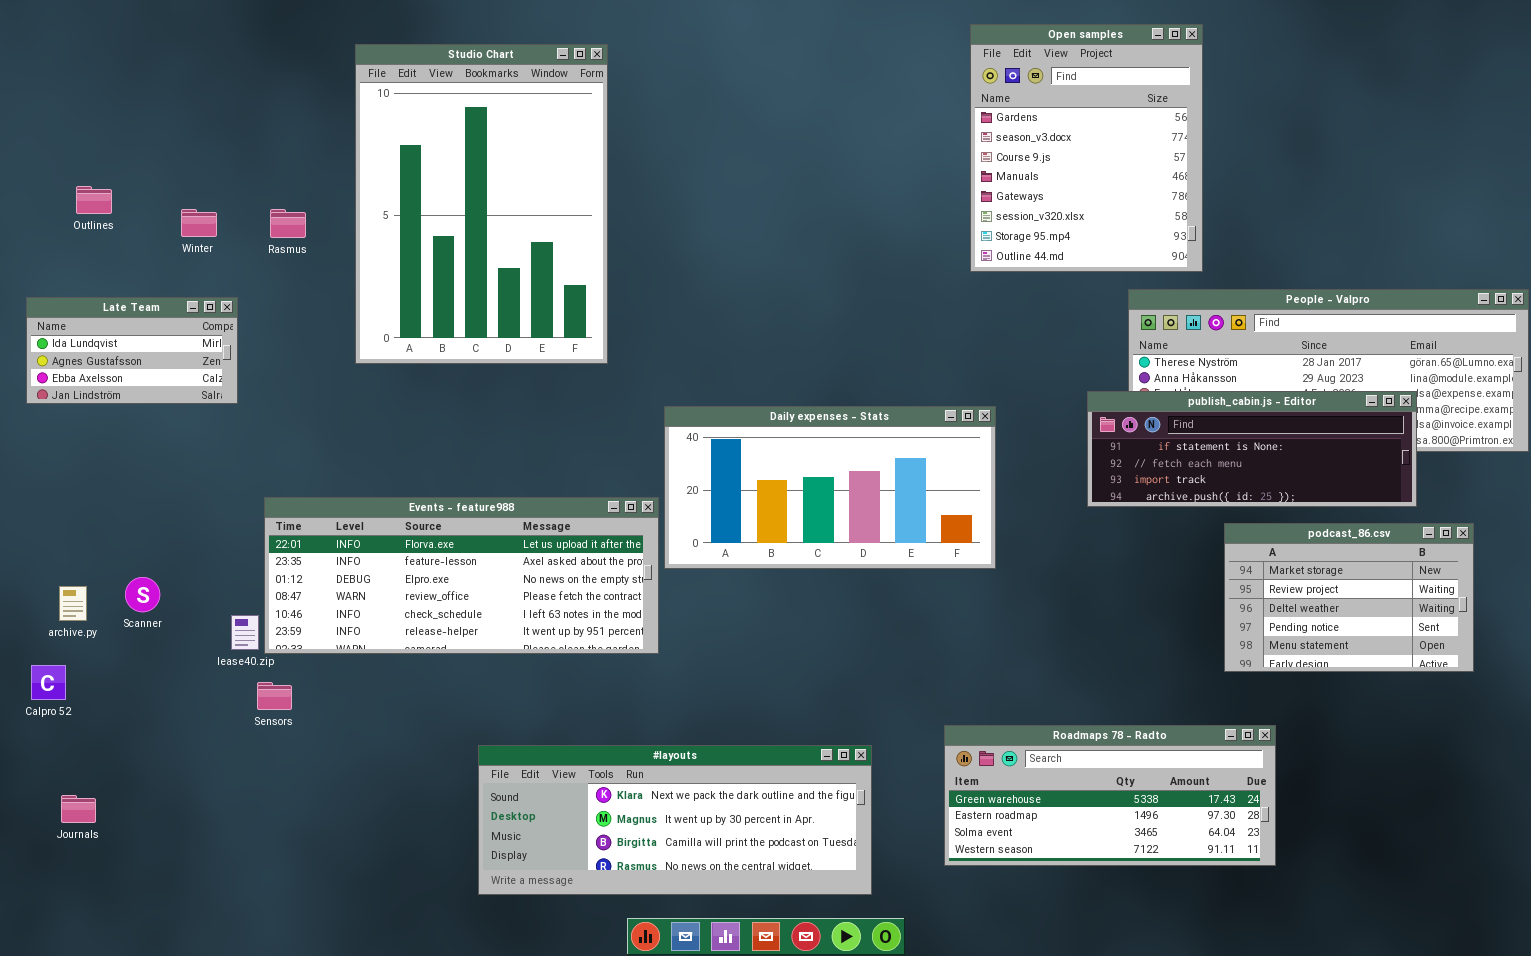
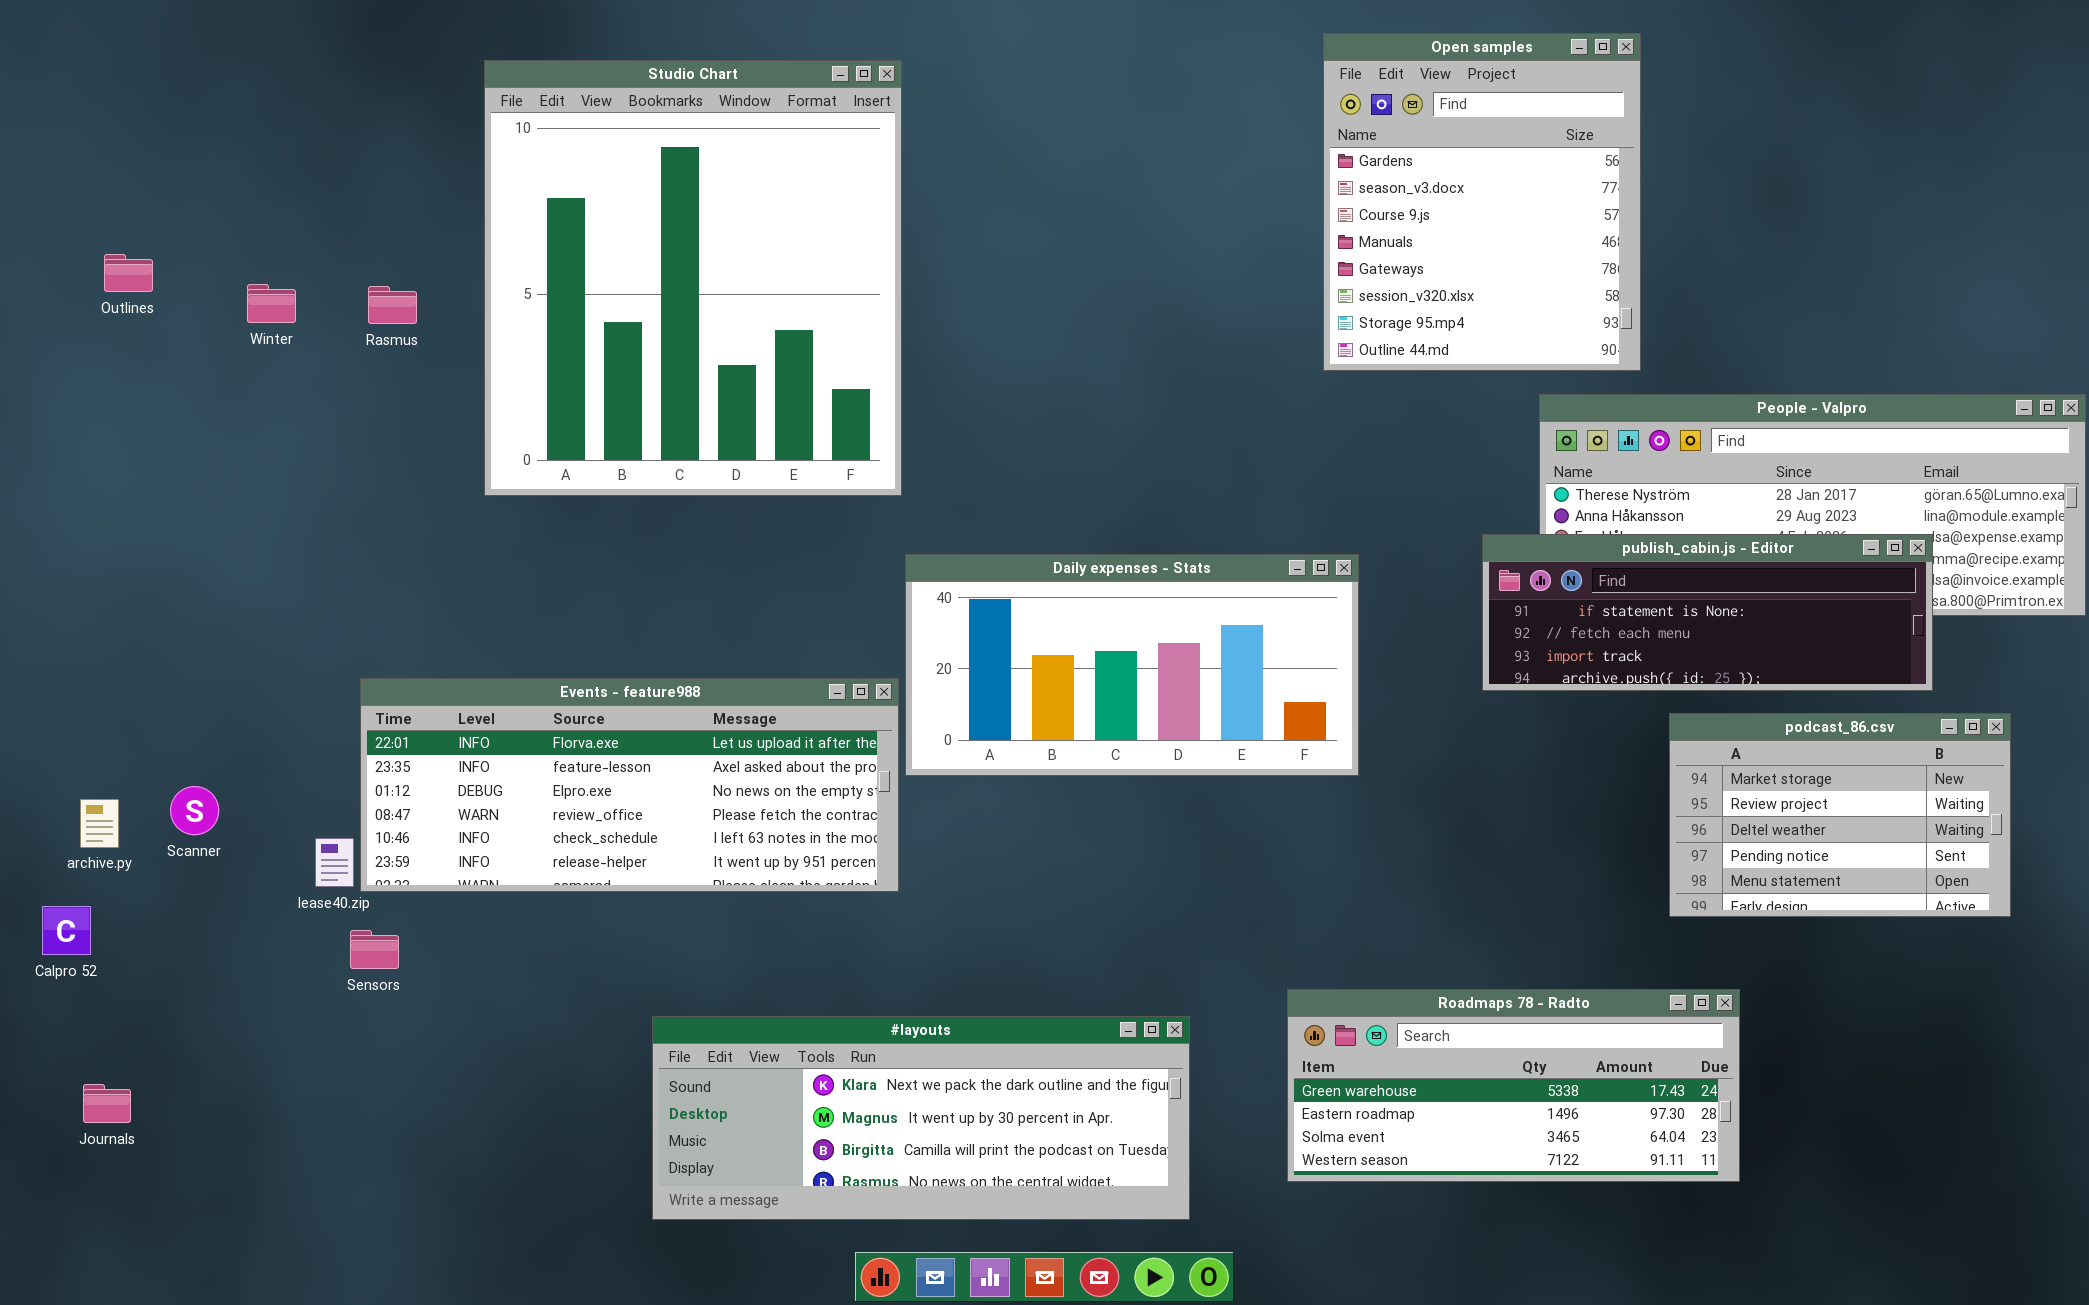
Studio Chart: [355,44,608,364] -> [484,60,902,496], resized
Late Team: [26,297,238,404] -> none, closed

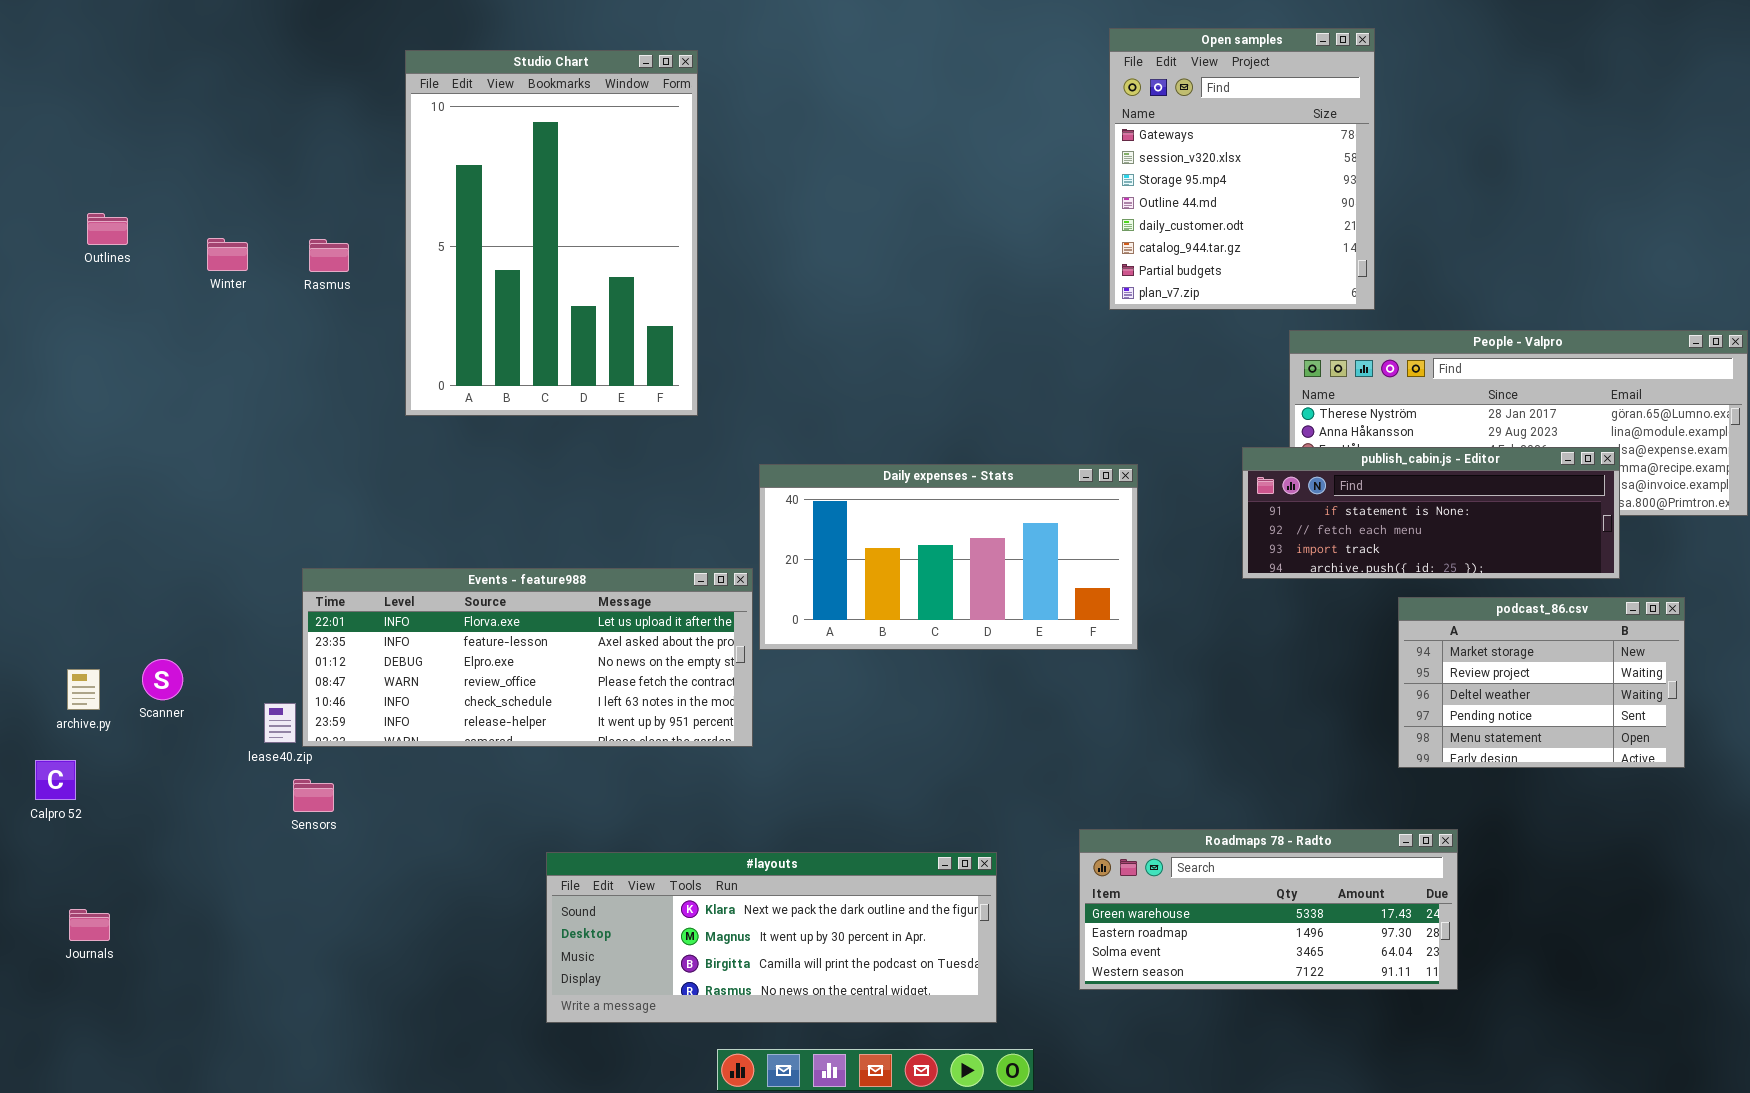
Open samples: [1323,33,1641,371] -> [1109,28,1375,310], scrolled down 4 rows
Studio Chart: [484,60,902,496] -> [405,50,698,416], resized

